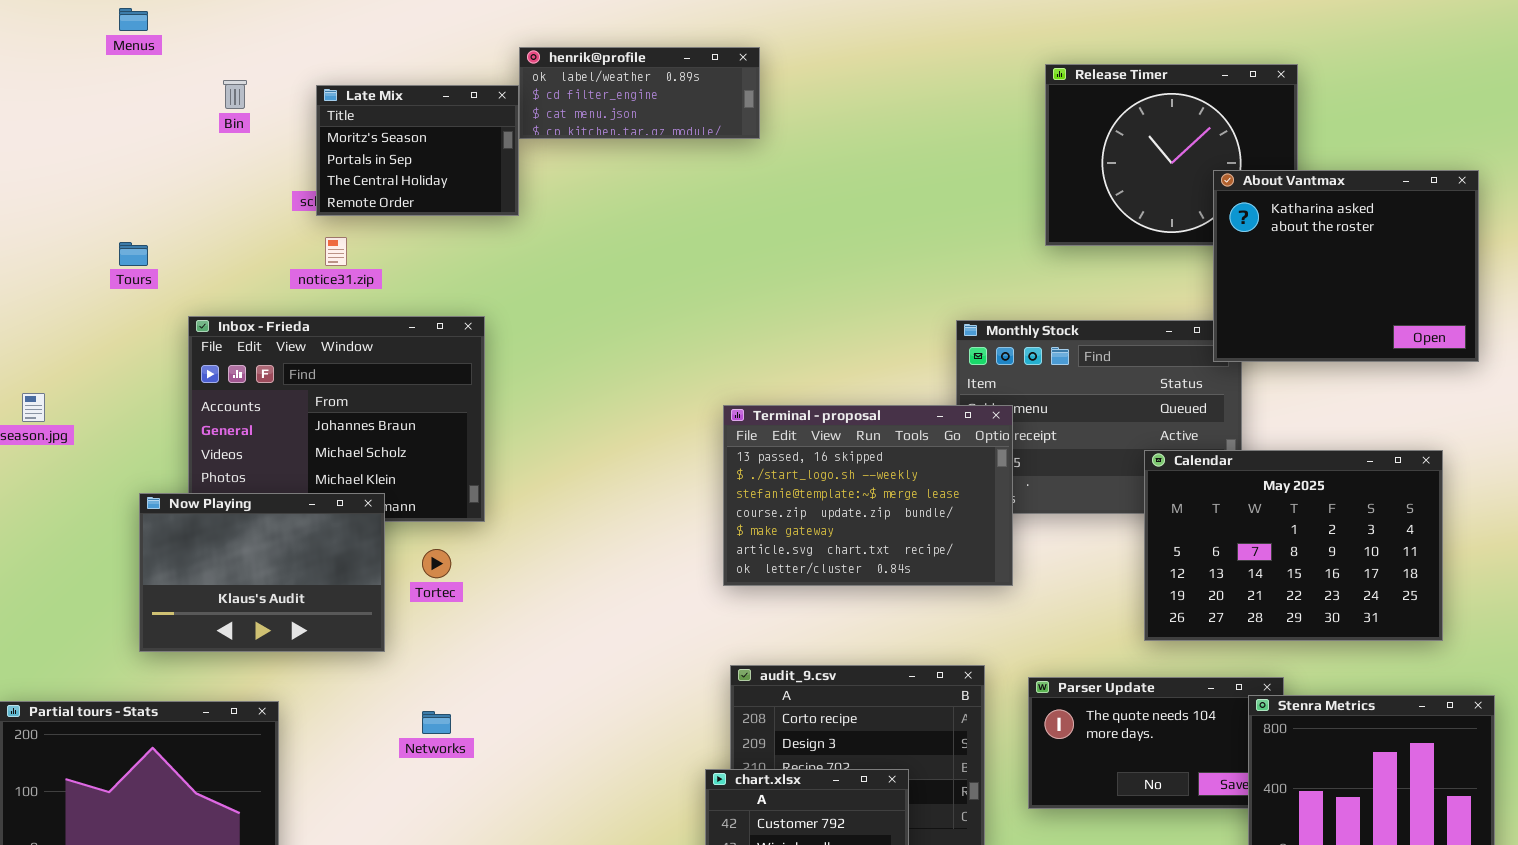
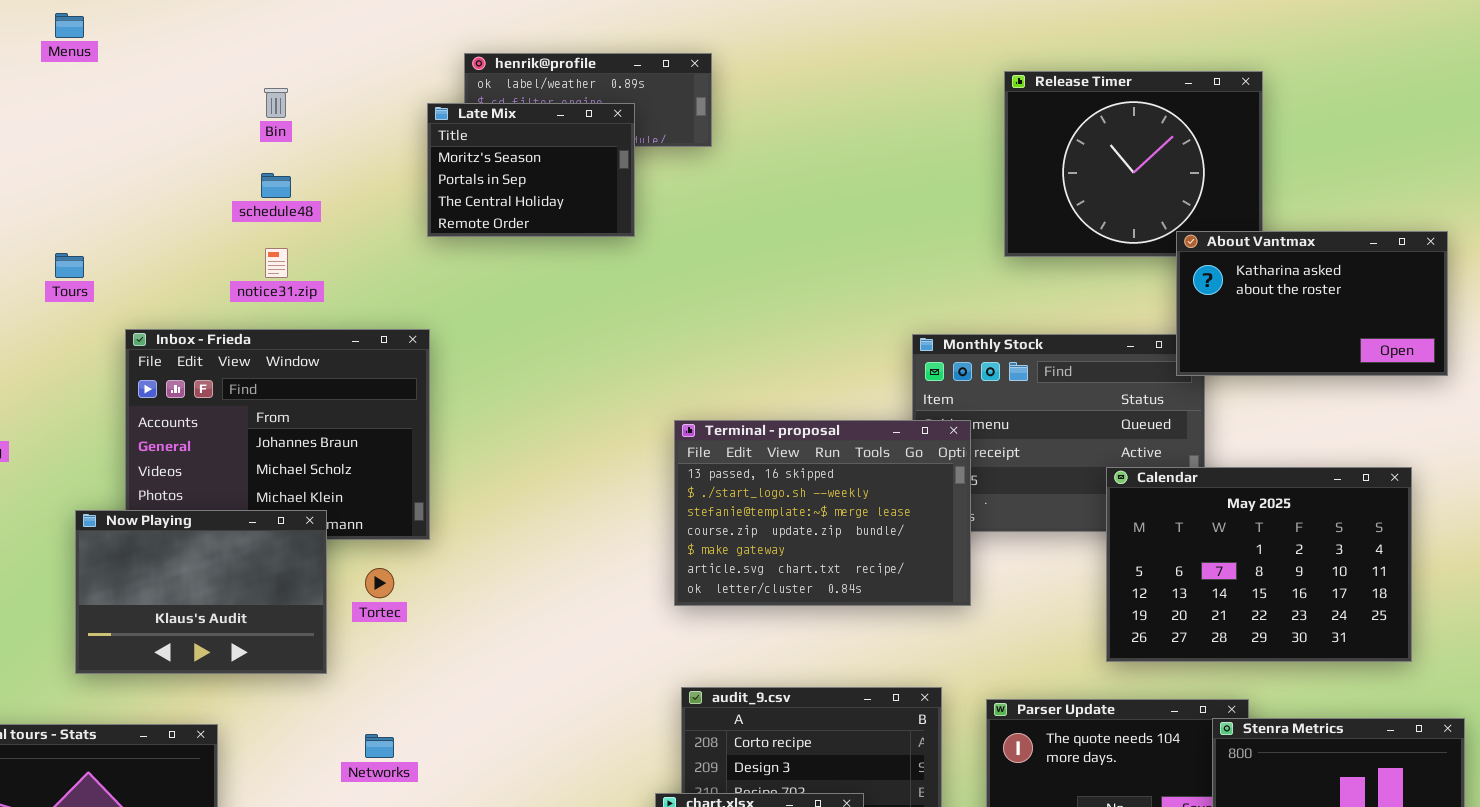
Bin: [223,80,247,109] -> [264,88,288,118], moved
Late Mix: [316,85,519,216] -> [427,103,635,237], moved
About Vantmax: [1213,170,1479,362] -> [1176,231,1448,376], resized

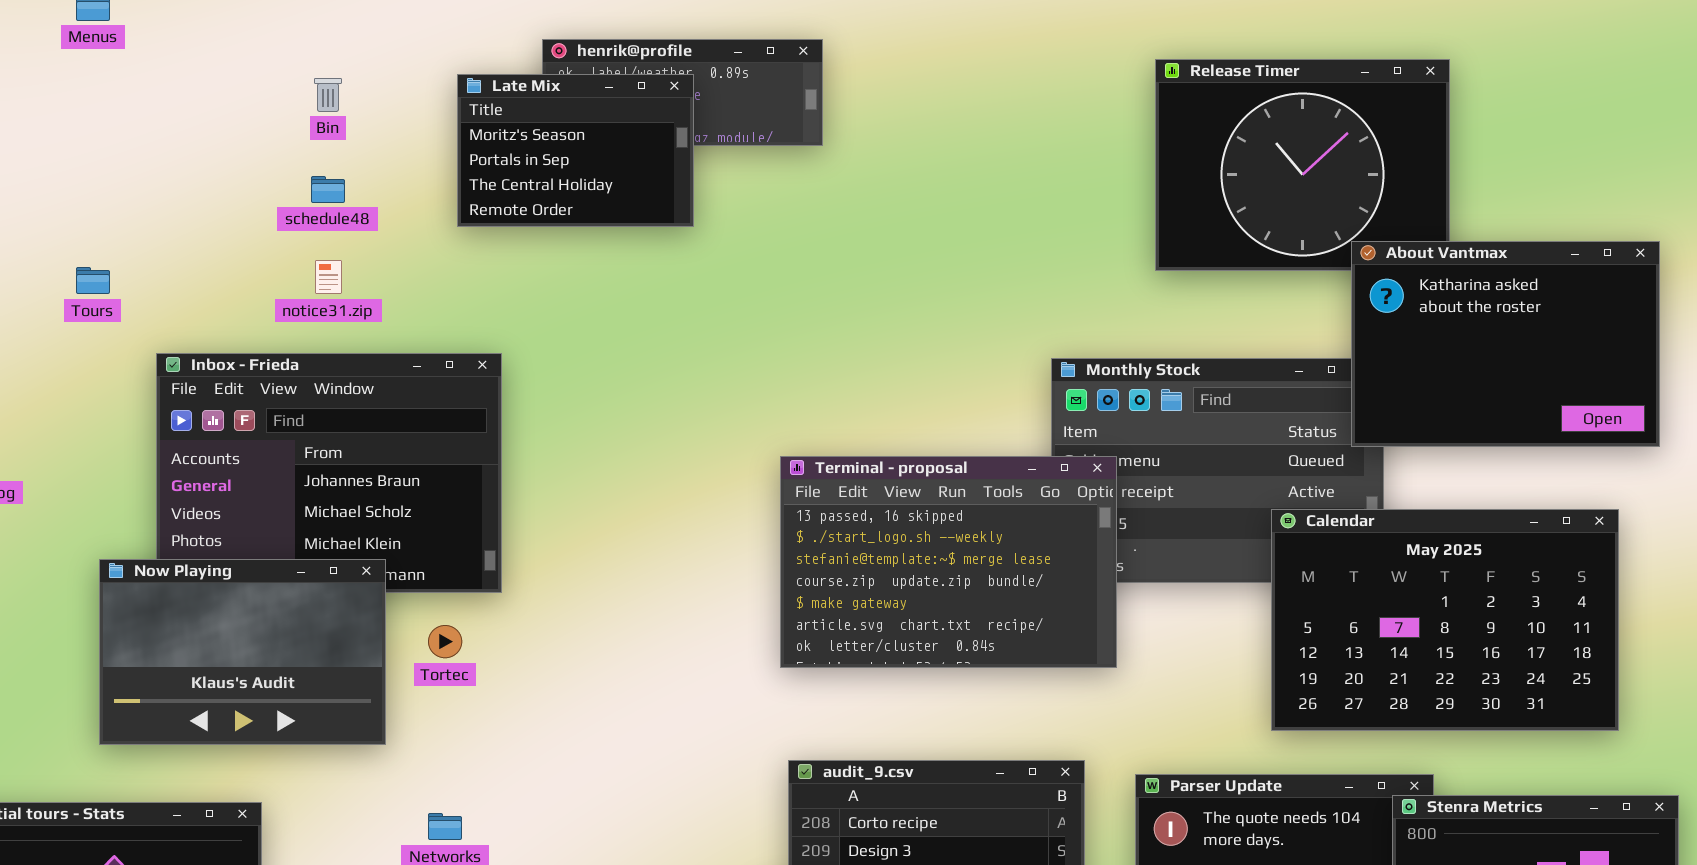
Late Mix: [427,103,635,237] -> [457,74,694,227], moved
About Vantmax: [1176,231,1448,376] -> [1351,241,1660,447], resized

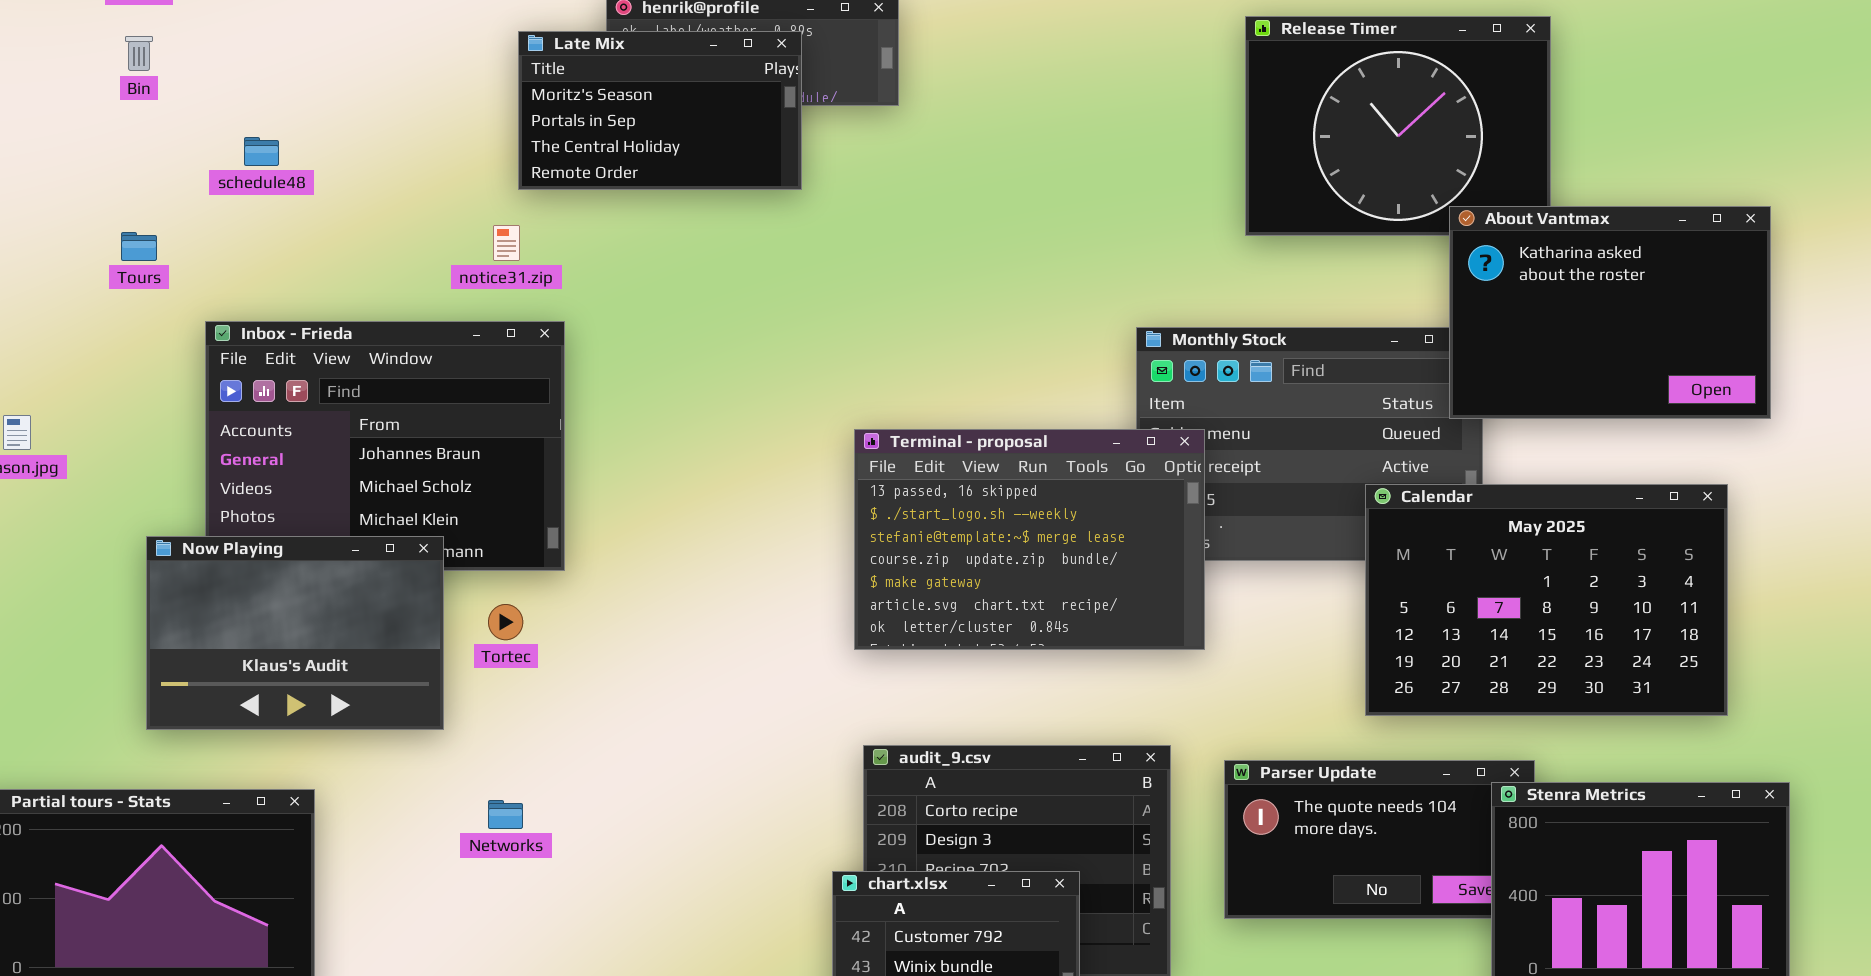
Late Mix: [457,74,694,227] -> [518,31,802,190], resized
Bin: [314,78,342,112] -> [125,36,153,71], moved
schedule48: [311,176,345,203] -> [244,137,279,166], moved
notice31.zip: [315,260,342,294] -> [493,225,520,261], moved

